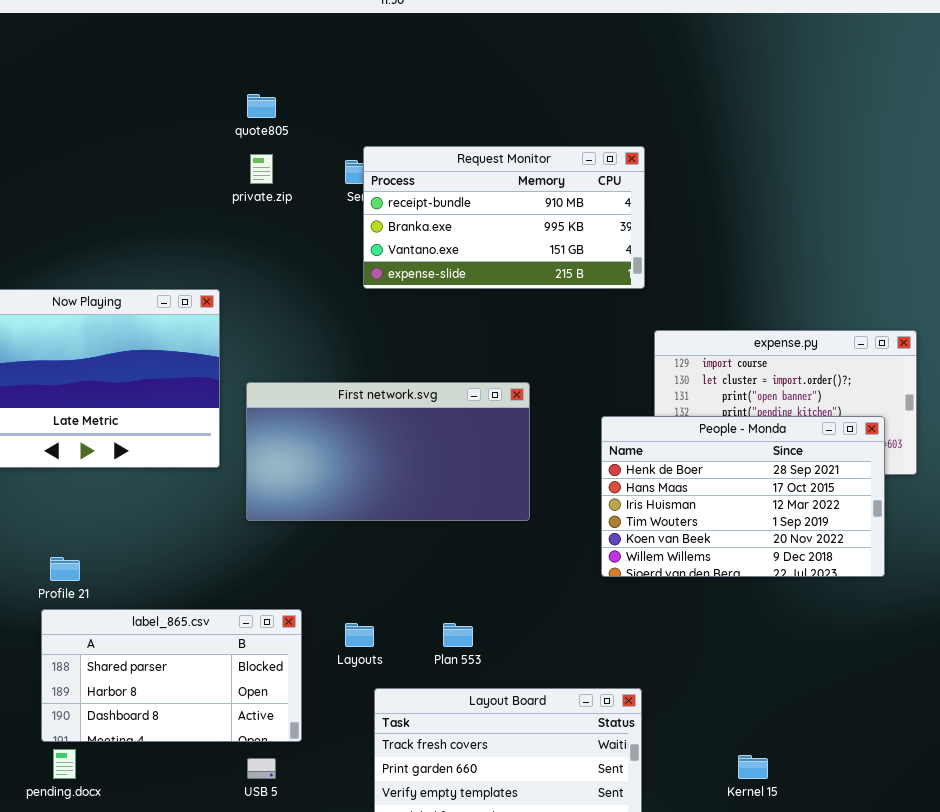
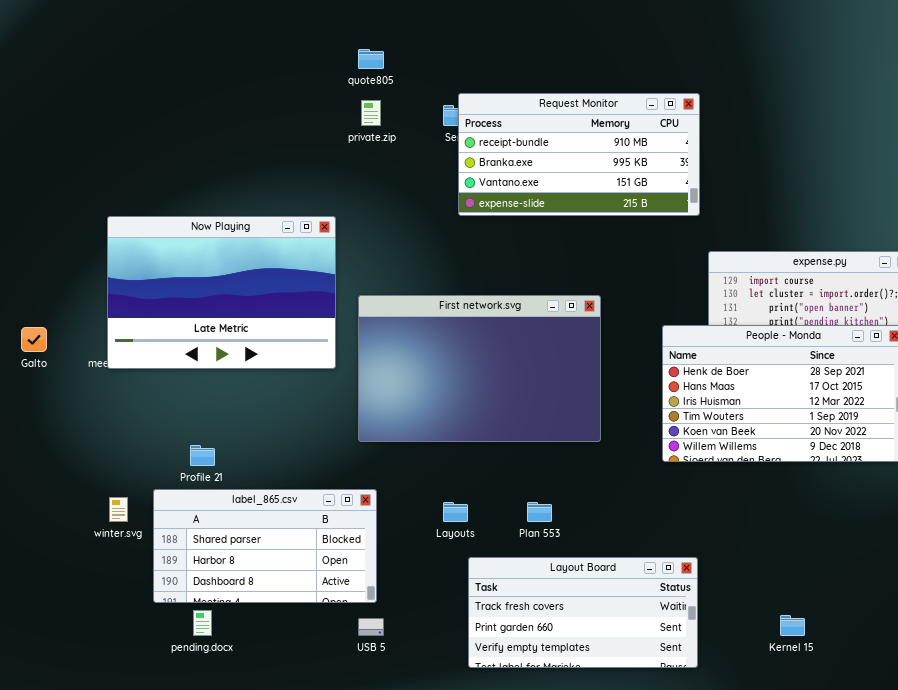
First network.svg: [246,382,530,521] -> [358,295,601,442], resized
label_865.csv: [41,609,302,742] -> [153,489,377,603], moved

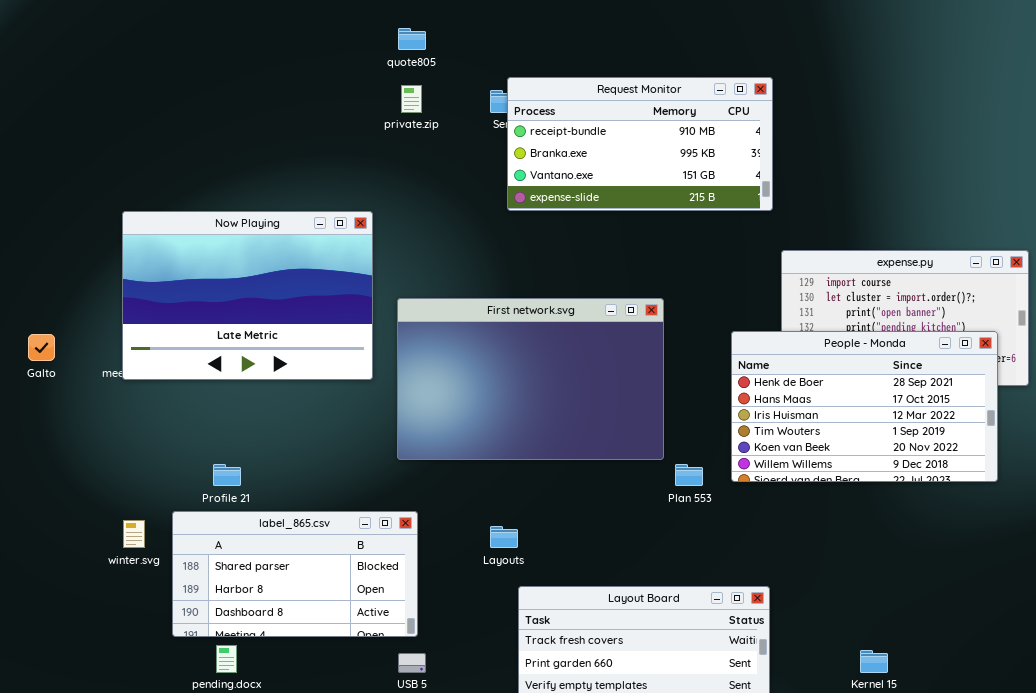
Plan 553: [527,502,552,522] -> [675,464,703,486], moved

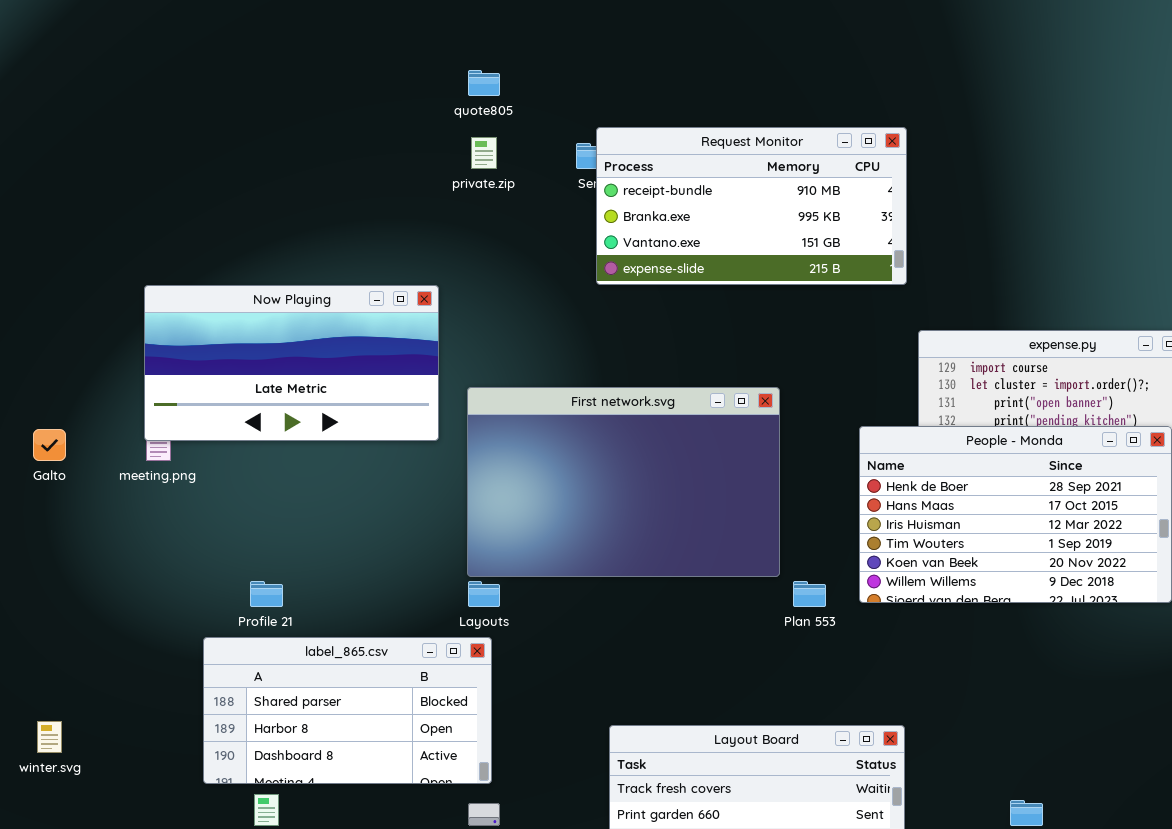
Now Playing: [122,211,373,380] -> [144,285,439,441], resized
winter.svg: [123,520,145,548] -> [37,721,62,753], moved
Layouts: [490,526,518,548] -> [468,581,500,607], moved

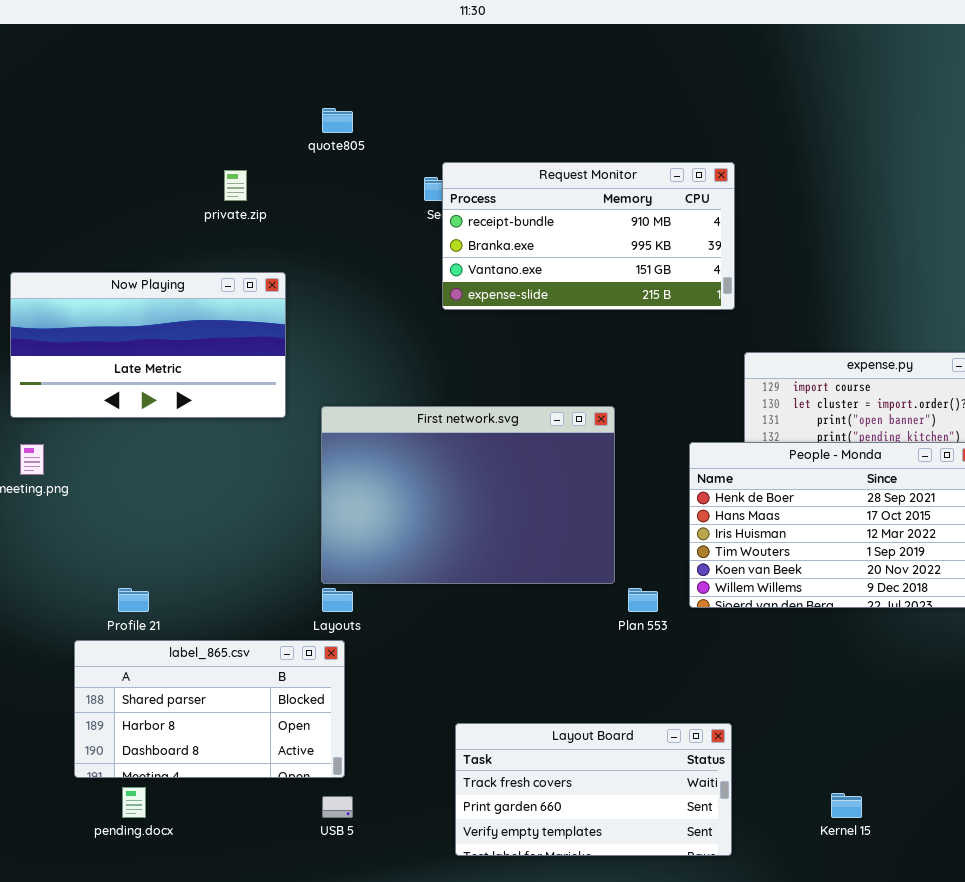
private.zip: [471,137,497,169] -> [224,170,247,201], moved
Now Playing: [144,285,439,441] -> [10,272,286,418], moved

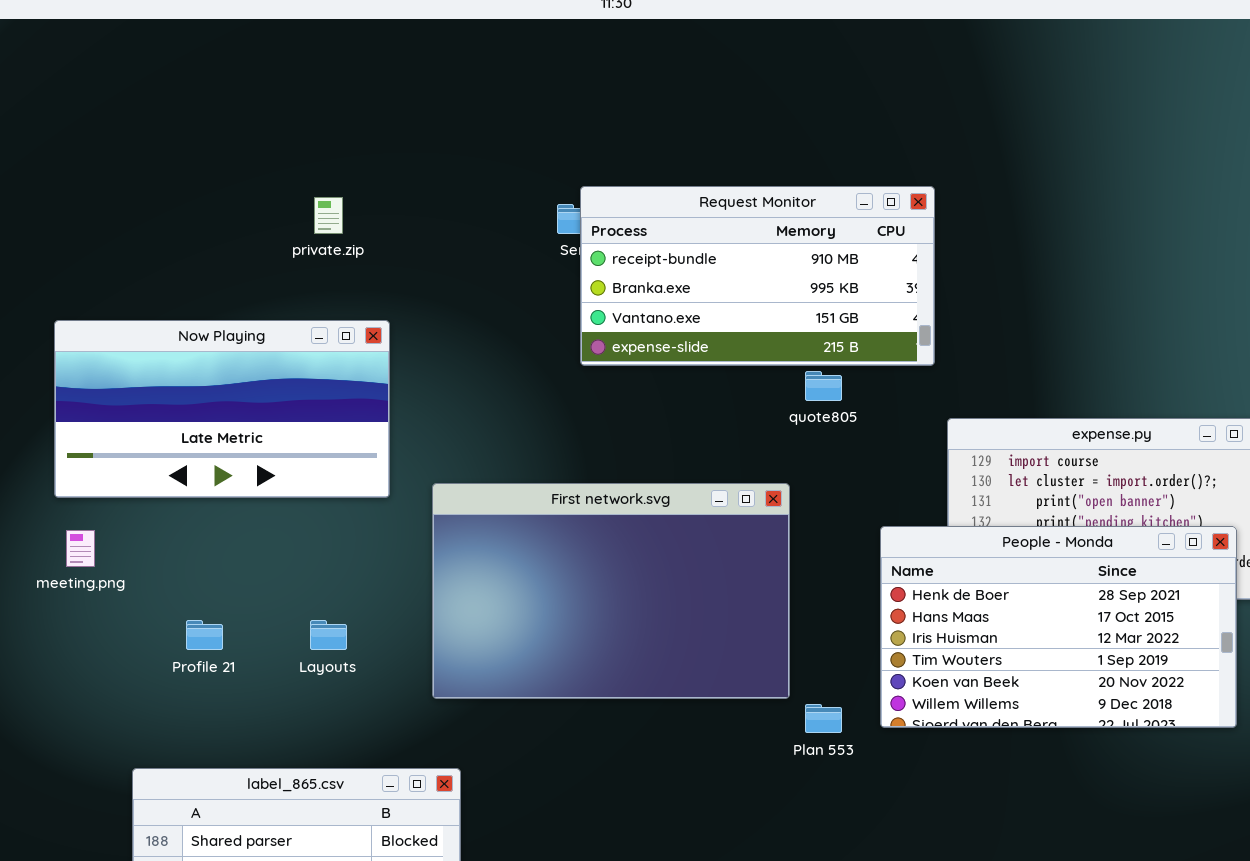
quote805: [322,108,353,133] -> [805,371,842,401], moved
Profile 21: [118,588,149,612] -> [186,620,223,650], moved
Layouts: [322,588,353,612] -> [310,620,347,650], moved

